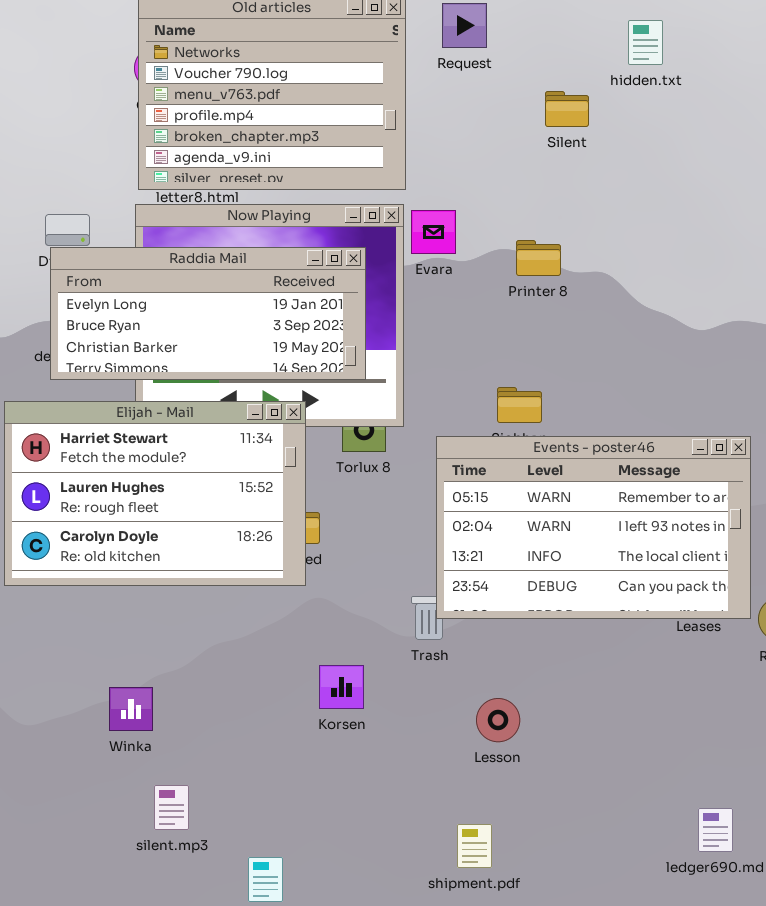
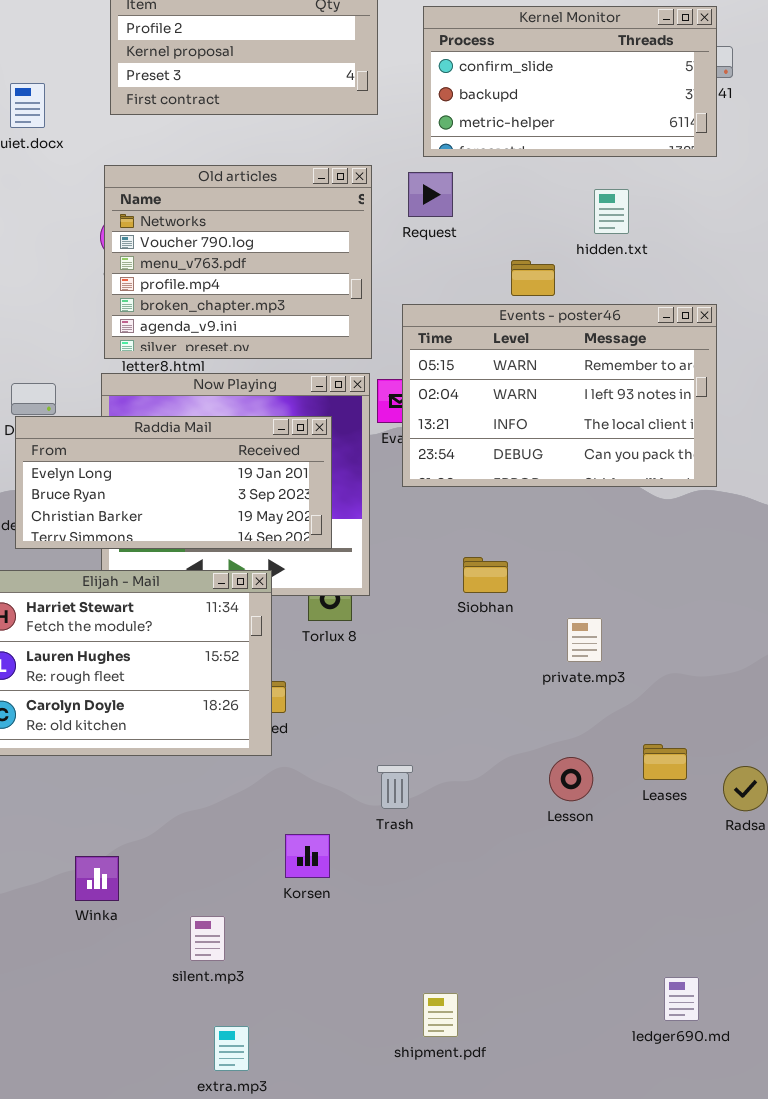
Events - poster46: [436,436,751,619] -> [402,304,717,487], moved
Lesson: [476,698,520,742] -> [549,757,593,801], moved
silent.mp3: [154,785,189,830] -> [190,916,225,961], moved

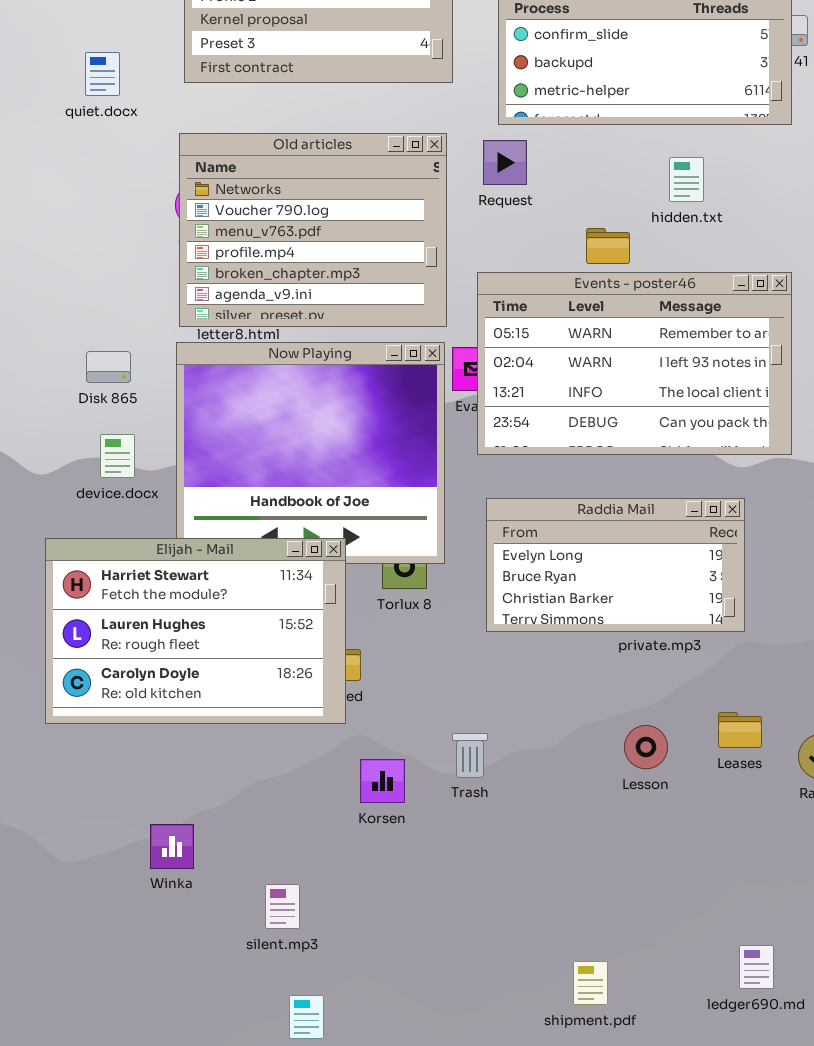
Raddia Mail: [15,416,332,549] -> [486,498,745,632], moved, resized
Korsen: [285,834,330,878] -> [360,759,405,803], moved
shipment.pdf: [423,993,458,1037] -> [573,961,608,1005], moved

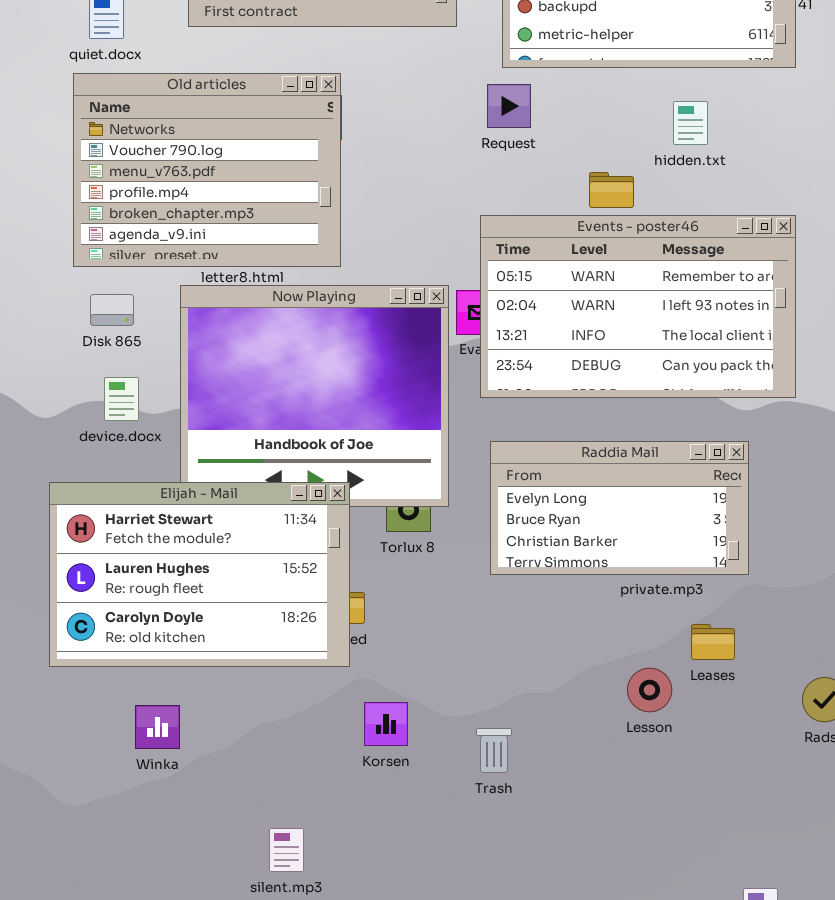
Old articles: [179,133,447,327] -> [73,73,341,267], moved
Leases: [718,712,762,748] -> [691,624,735,660], moved
Trash: [452,733,488,778] -> [476,728,512,773], moved
Winka: [150,824,194,869] -> [135,705,180,749], moved

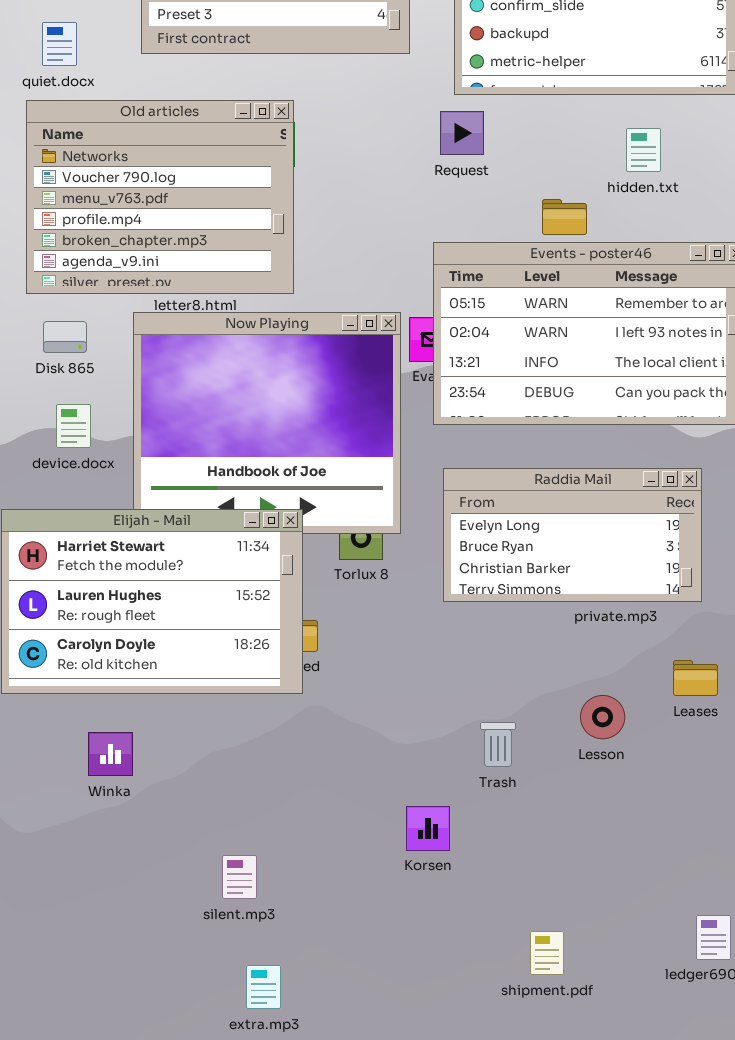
Leases: [691,624,735,660] -> [673,660,718,696], moved
Korsen: [364,702,408,746] -> [406,806,450,851], moved
Trash: [476,728,512,773] -> [480,722,516,767], moved

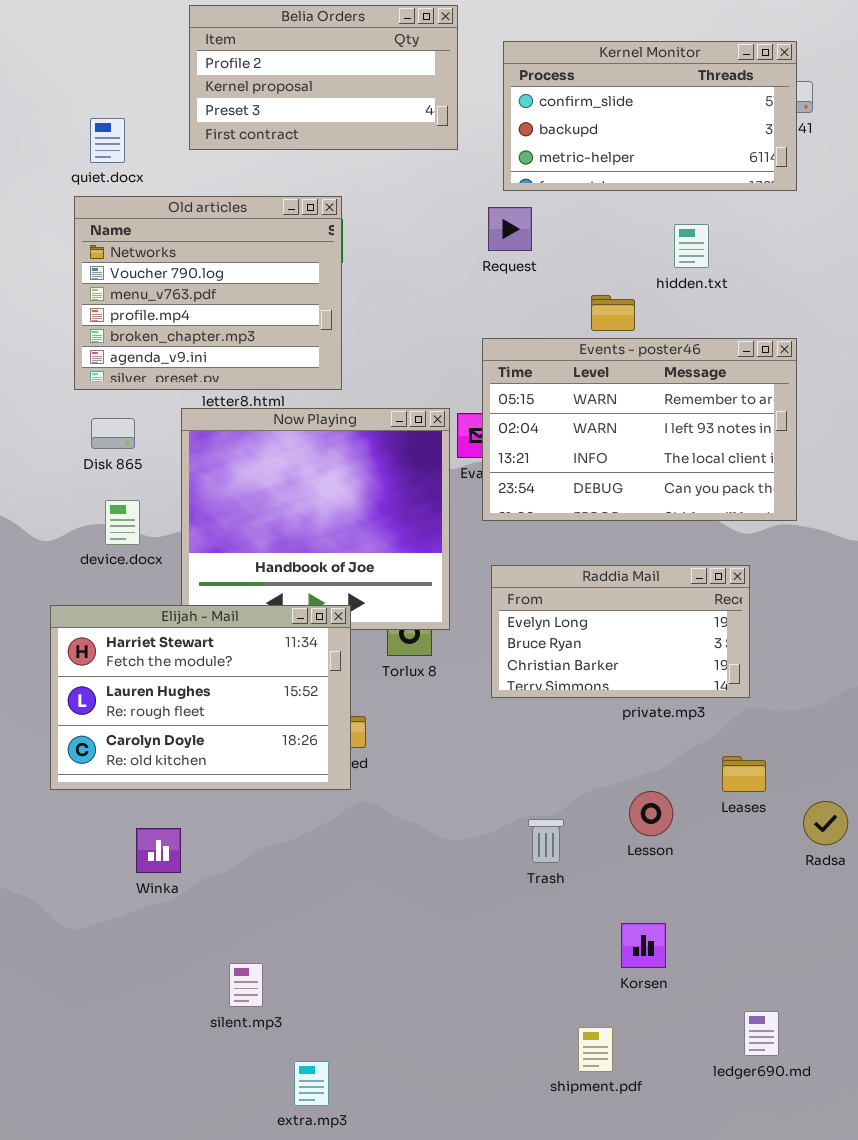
Korsen: [406,806,450,851] -> [621,923,666,968], moved
silent.mp3: [222,855,257,899] -> [229,963,263,1007], moved

